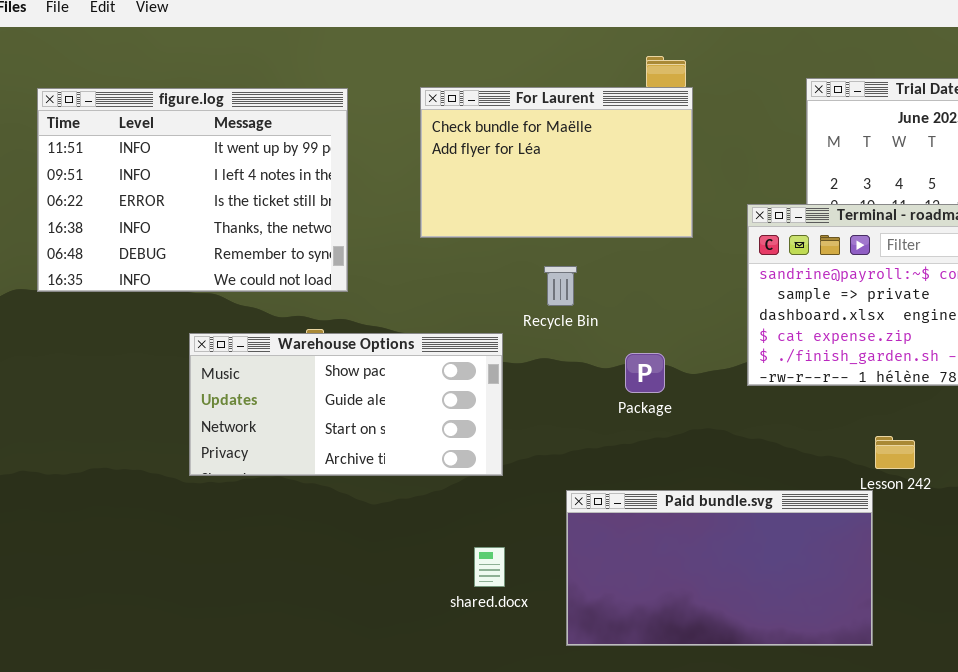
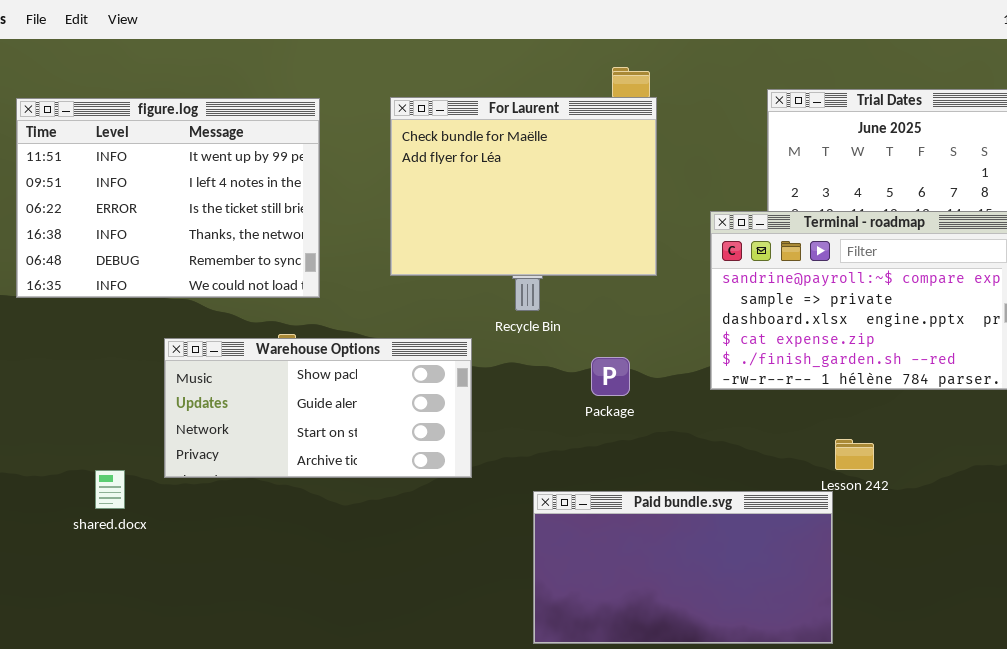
For Laurent: [420,87,693,238] -> [390,97,657,276], resized
shared.docx: [474,547,505,587] -> [95,470,125,509], moved

